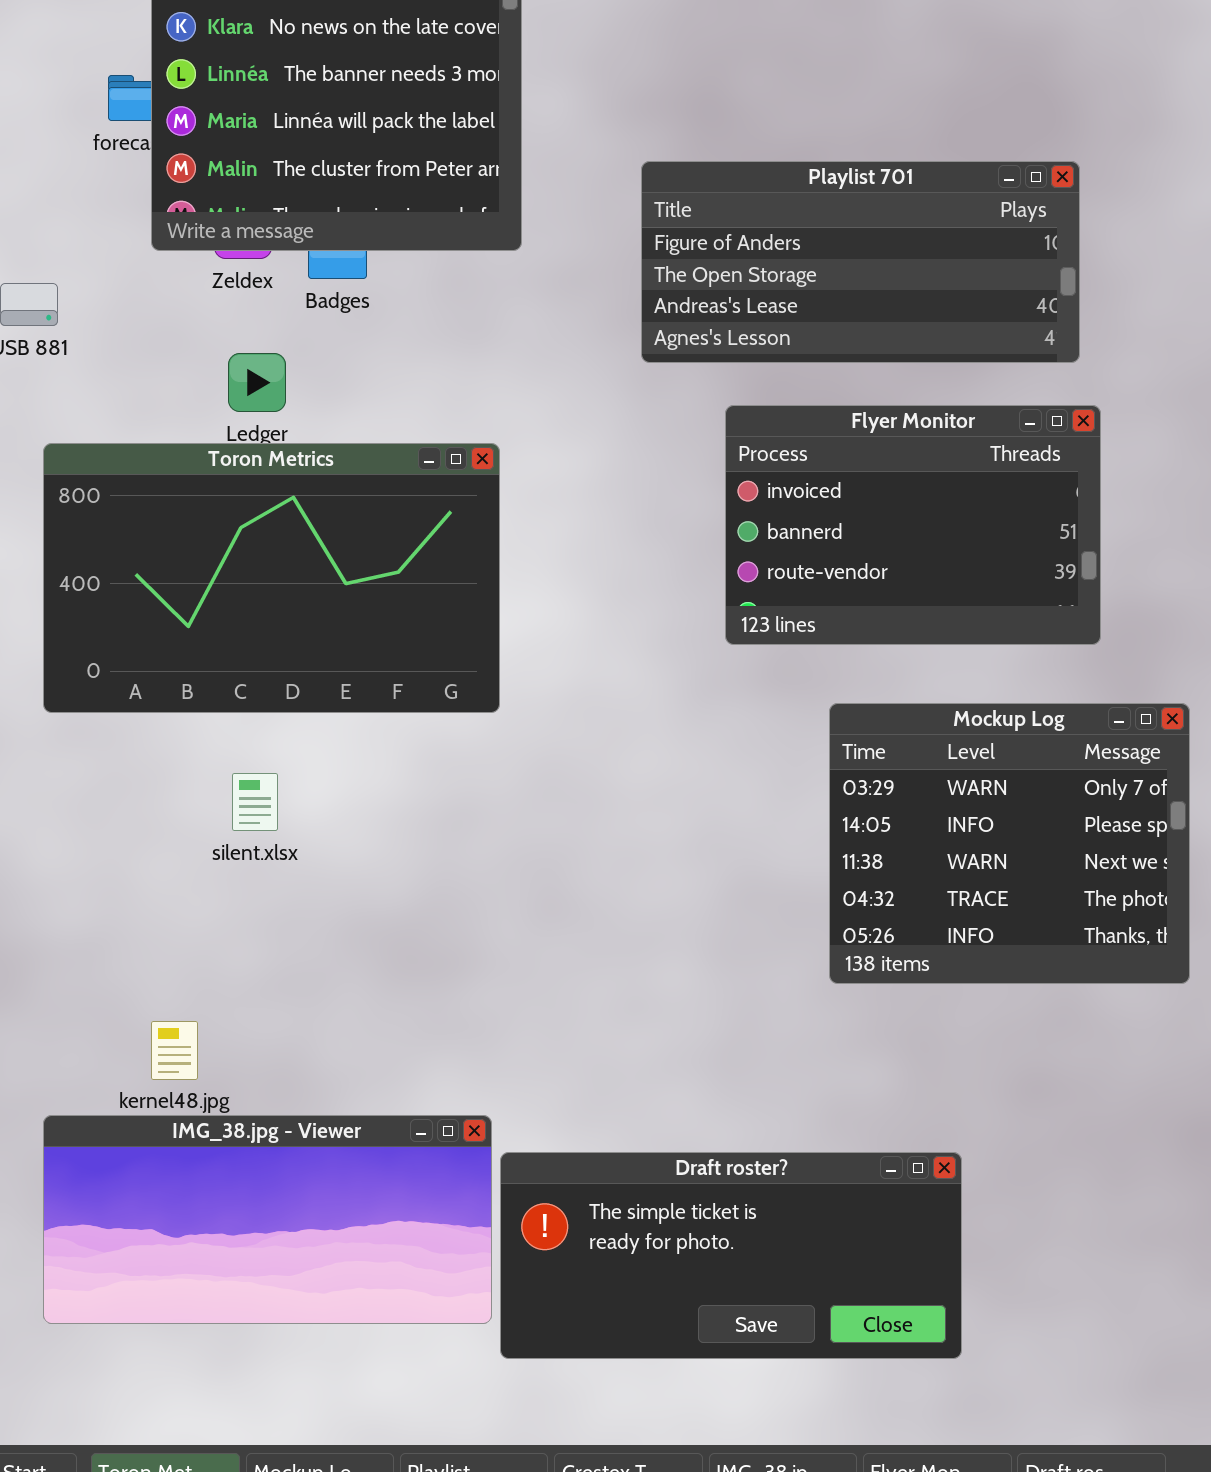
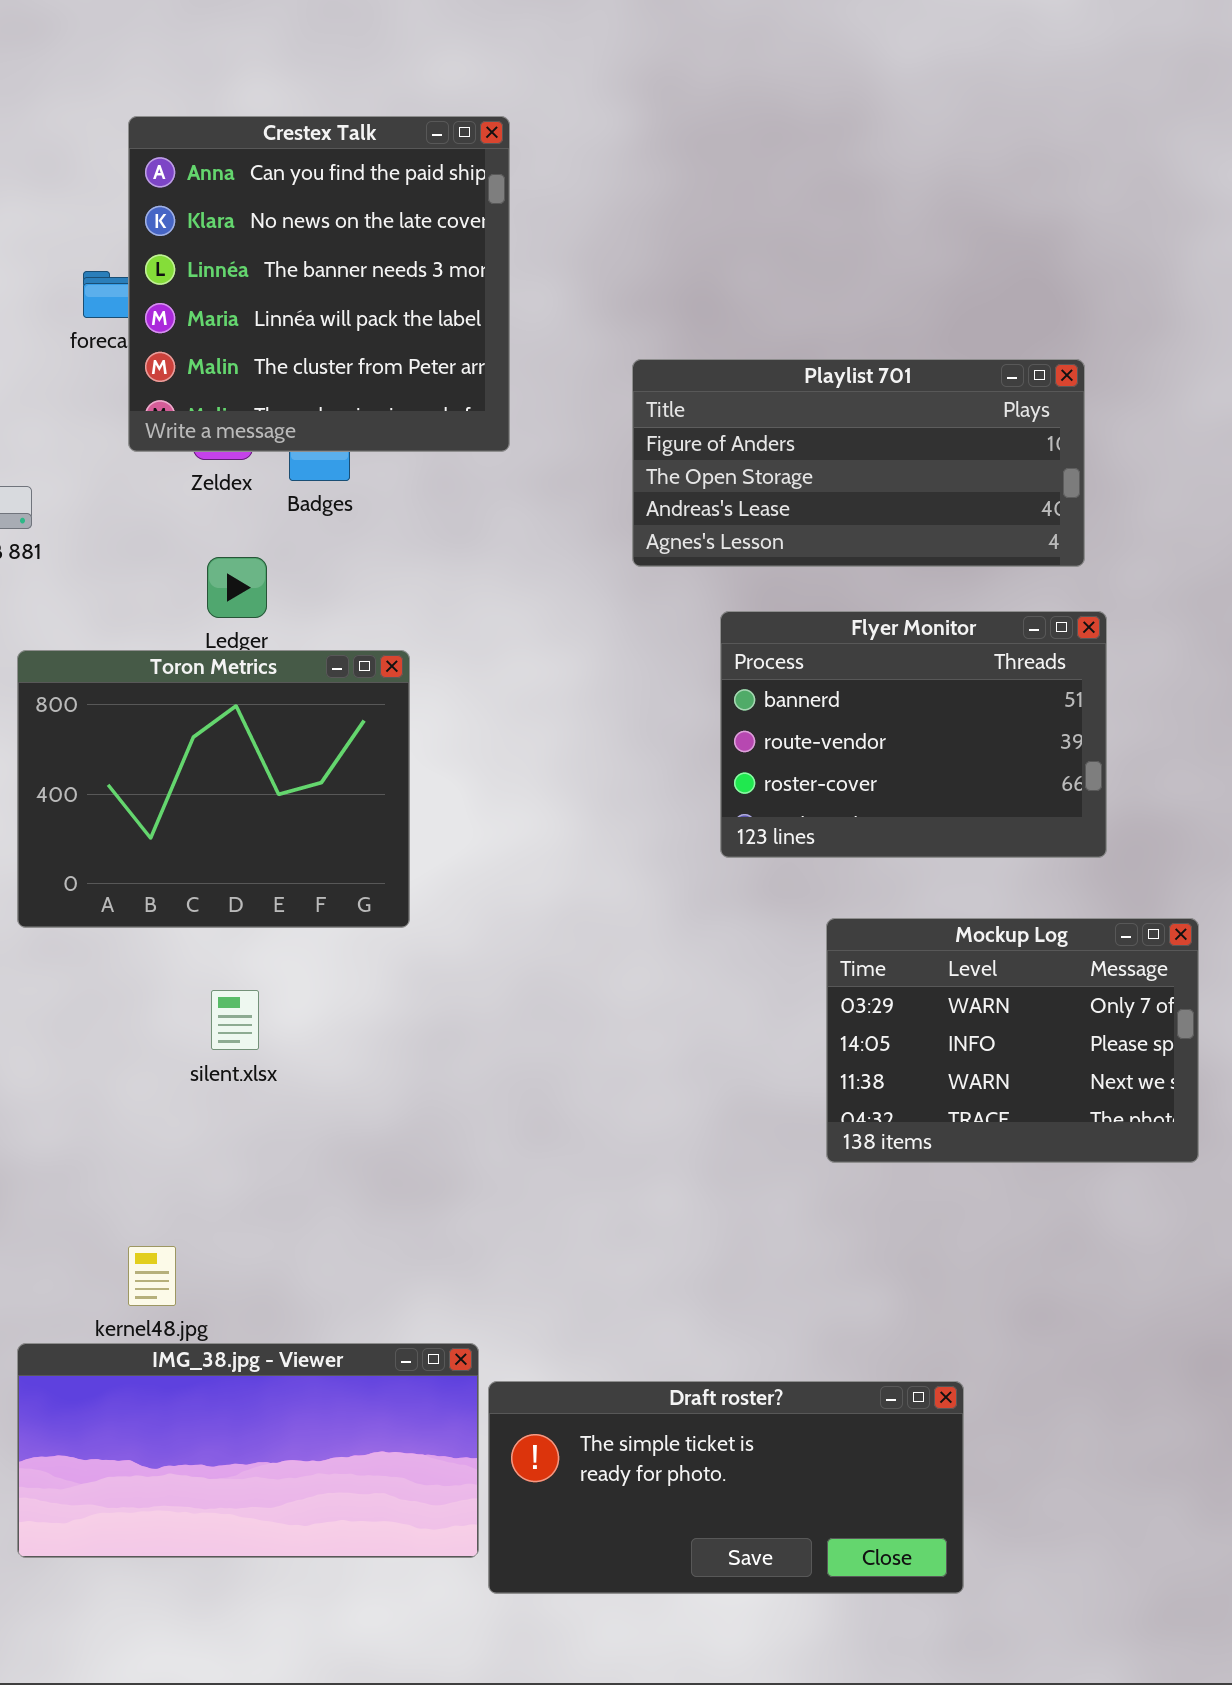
Flyer Monitor: [725,405,1101,645] -> [720,611,1107,858], scrolled down 1 row
Toron Metrics: [43,443,500,713] -> [17,650,410,928], resized
Mockup Log: [829,703,1190,984] -> [826,918,1199,1163], resized

